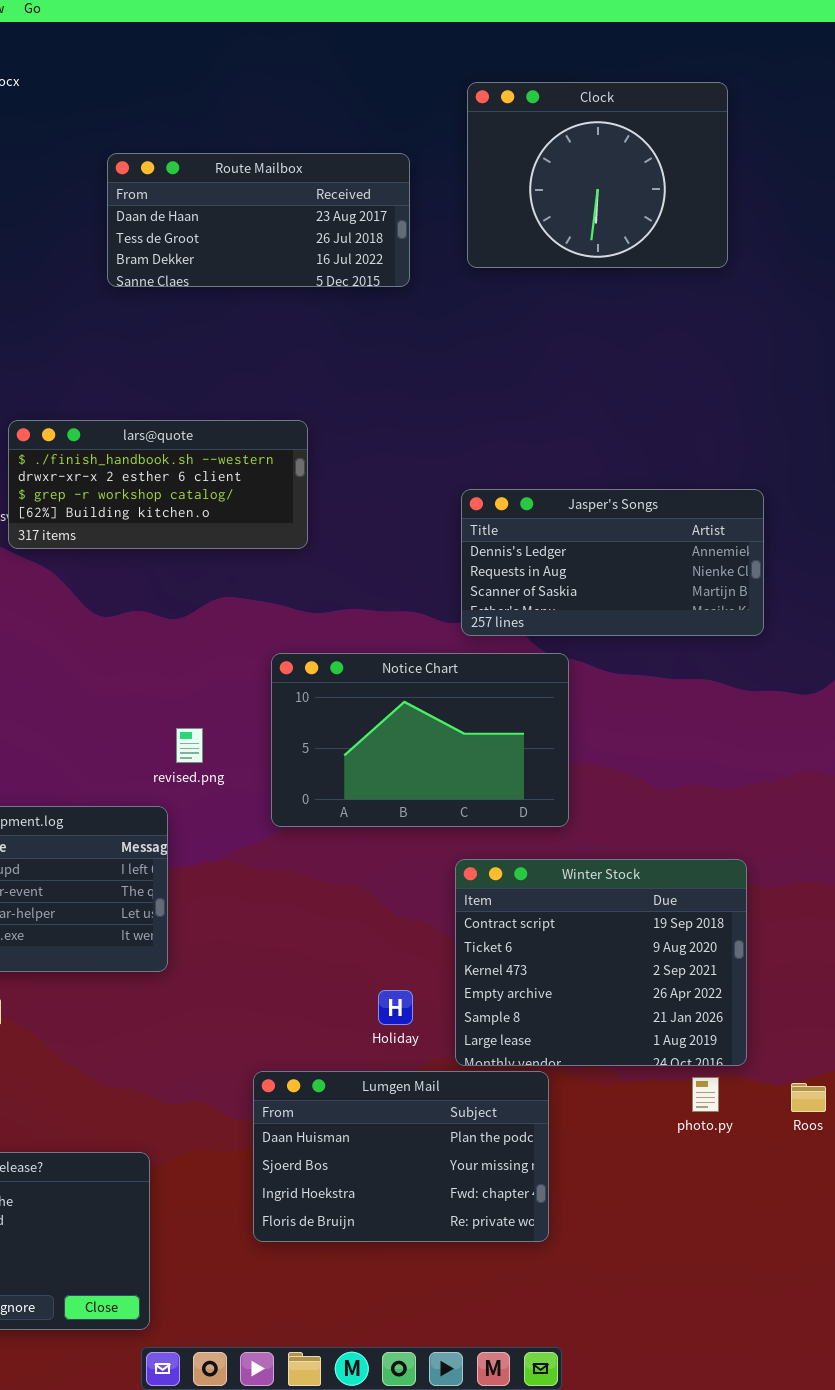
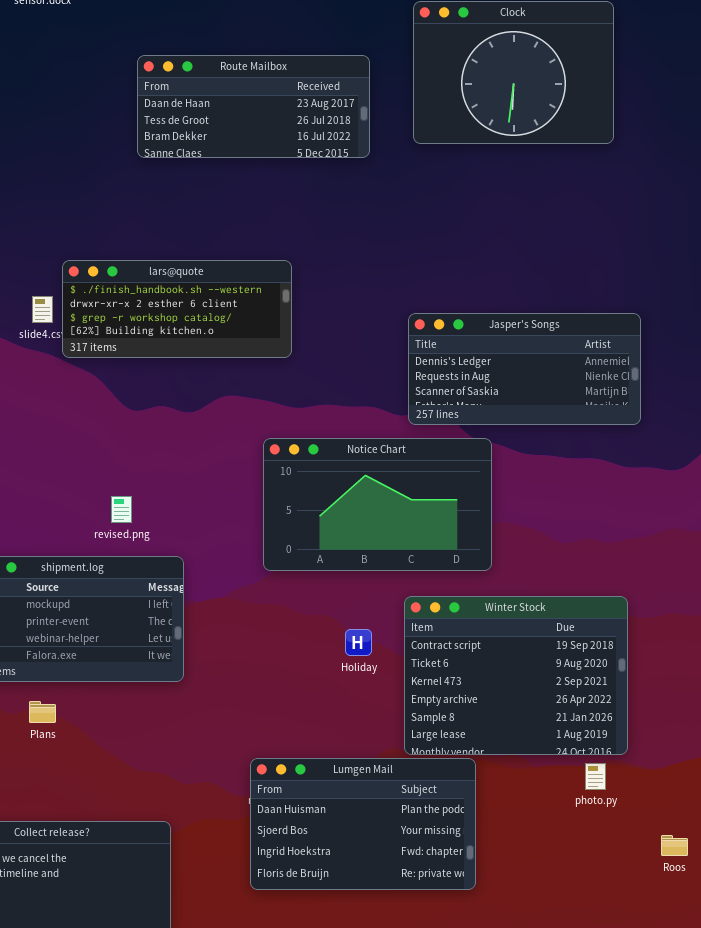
revised.png: [176,728,203,763] -> [111,496,132,523], moved
Holiday: [378,990,413,1025] -> [345,629,372,656], moved
Roos: [791,1083,826,1112] -> [661,835,688,856], moved

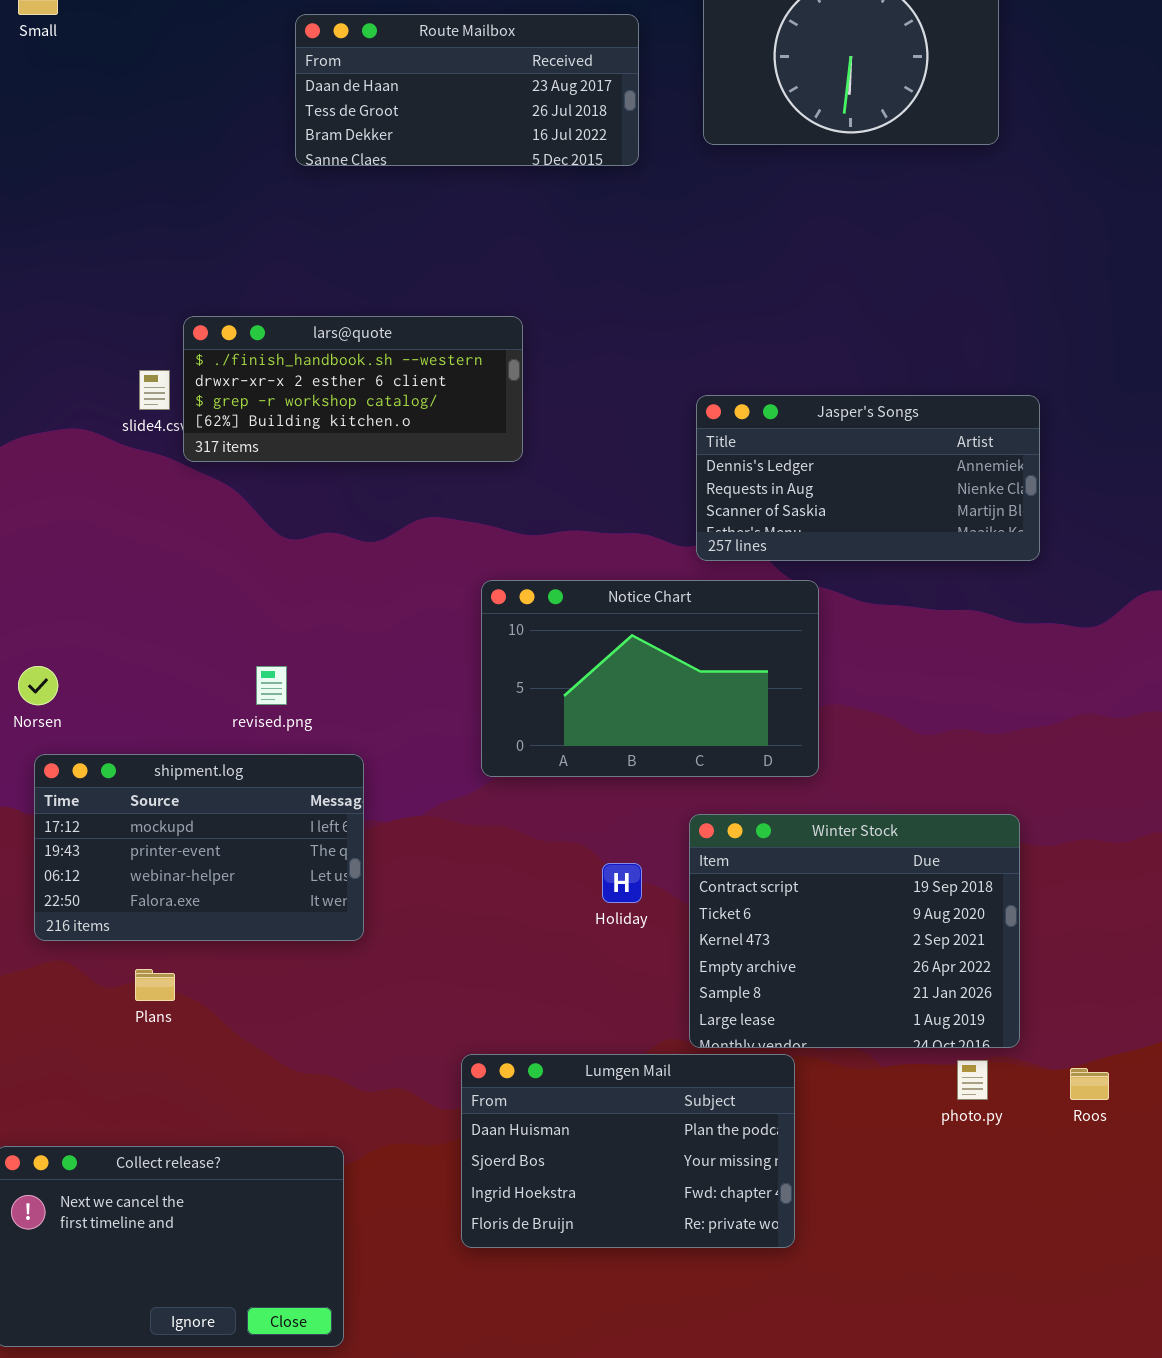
Roos: [661,835,688,856] -> [1070,1068,1109,1100], moved

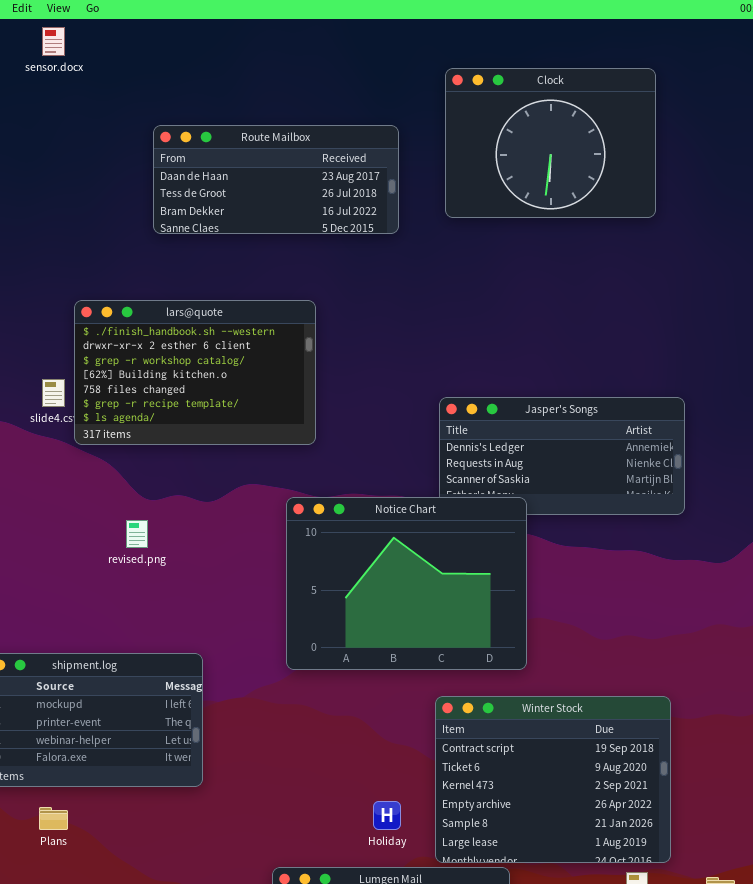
lars@quote: [183,316,523,462] -> [74,300,316,445], resized
Notice Chart: [481,580,819,777] -> [286,497,527,670], resized
revised.png: [256,666,287,705] -> [126,520,148,548], moved
Holiday: [602,863,642,903] -> [373,801,401,830], moved

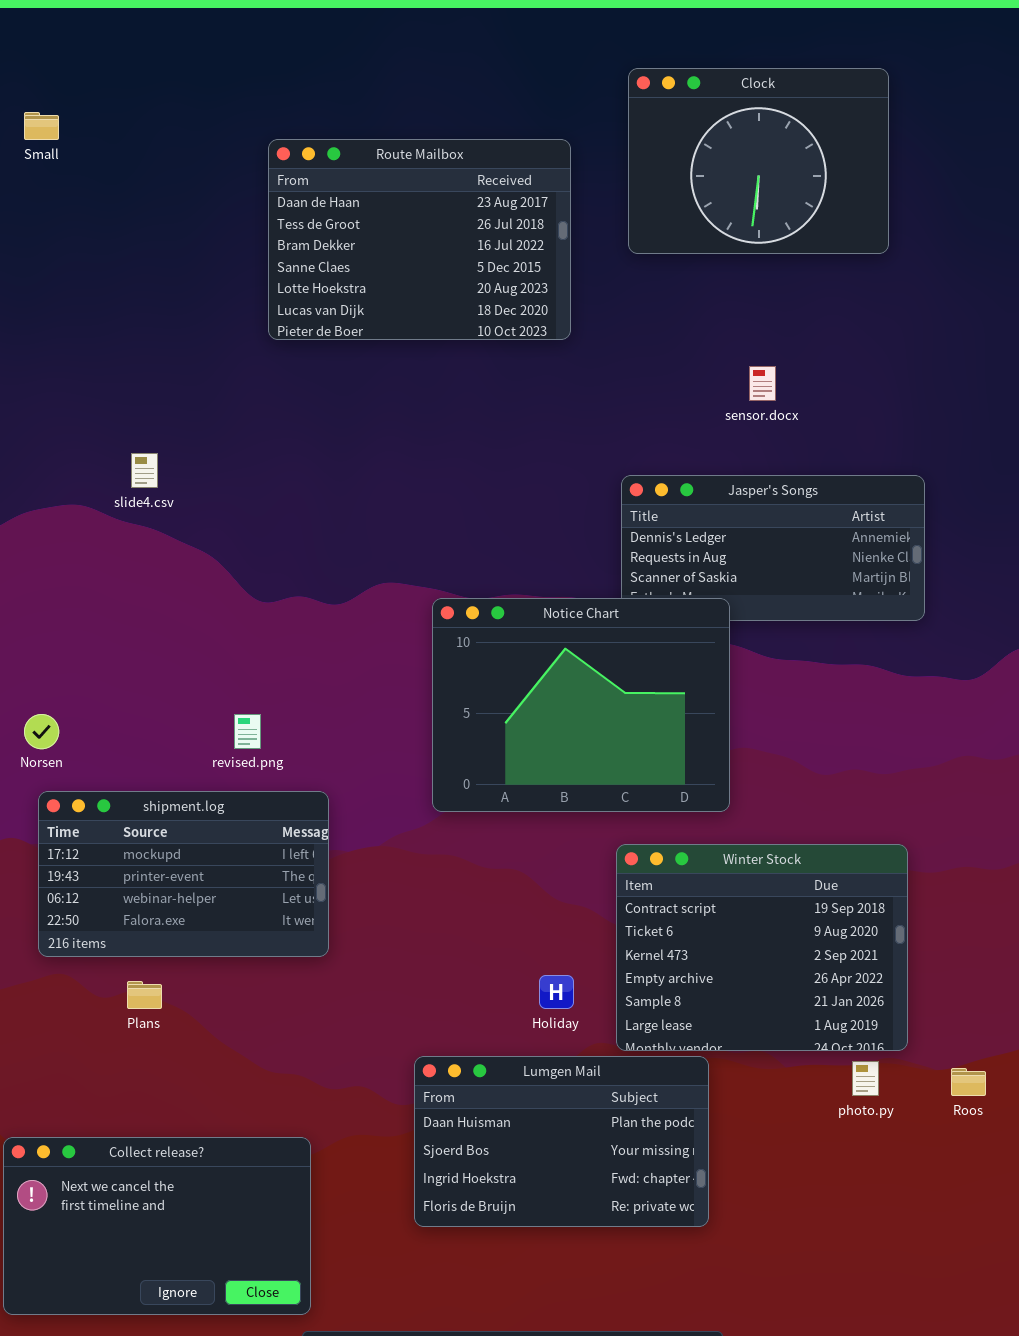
sensor.docx: [42,27,65,56] -> [749,366,776,401], moved
Route Mailbox: [153,125,399,234] -> [268,139,571,340], resized
lars@quote: [74,300,316,445] -> none, closed
revised.png: [126,520,148,548] -> [234,714,261,749], moved

